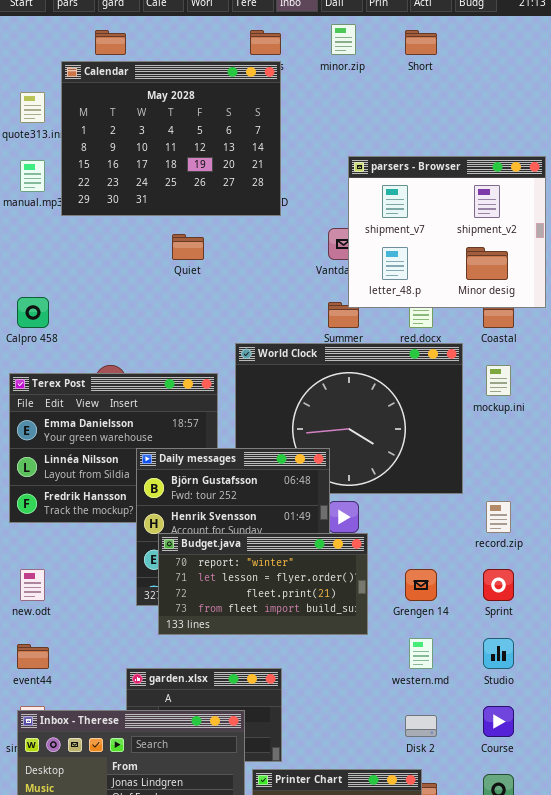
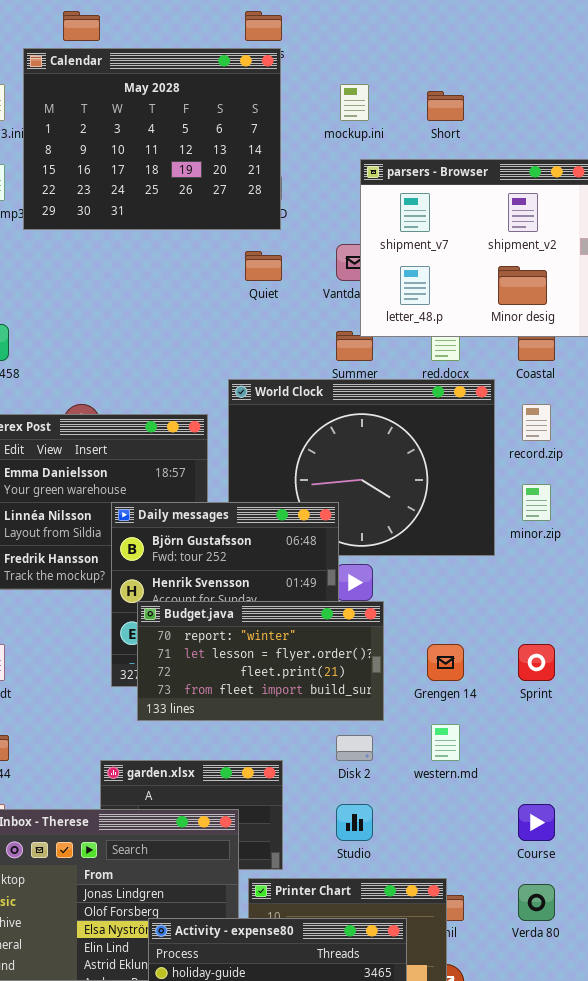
minor.zip: [331,24,356,55] -> [522,484,551,521], moved
Short: [405,30,437,55] -> [427,91,464,121], moved
Quiet: [172,234,204,260] -> [245,251,282,281], moved
mockup.ini: [486,365,511,396] -> [340,84,369,121], moved
record.zip: [486,501,511,533] -> [522,404,551,441], moved
Studio: [483,638,514,669] -> [336,804,373,841], moved
Disk 2: [405,715,437,737] -> [336,735,373,761], moved

